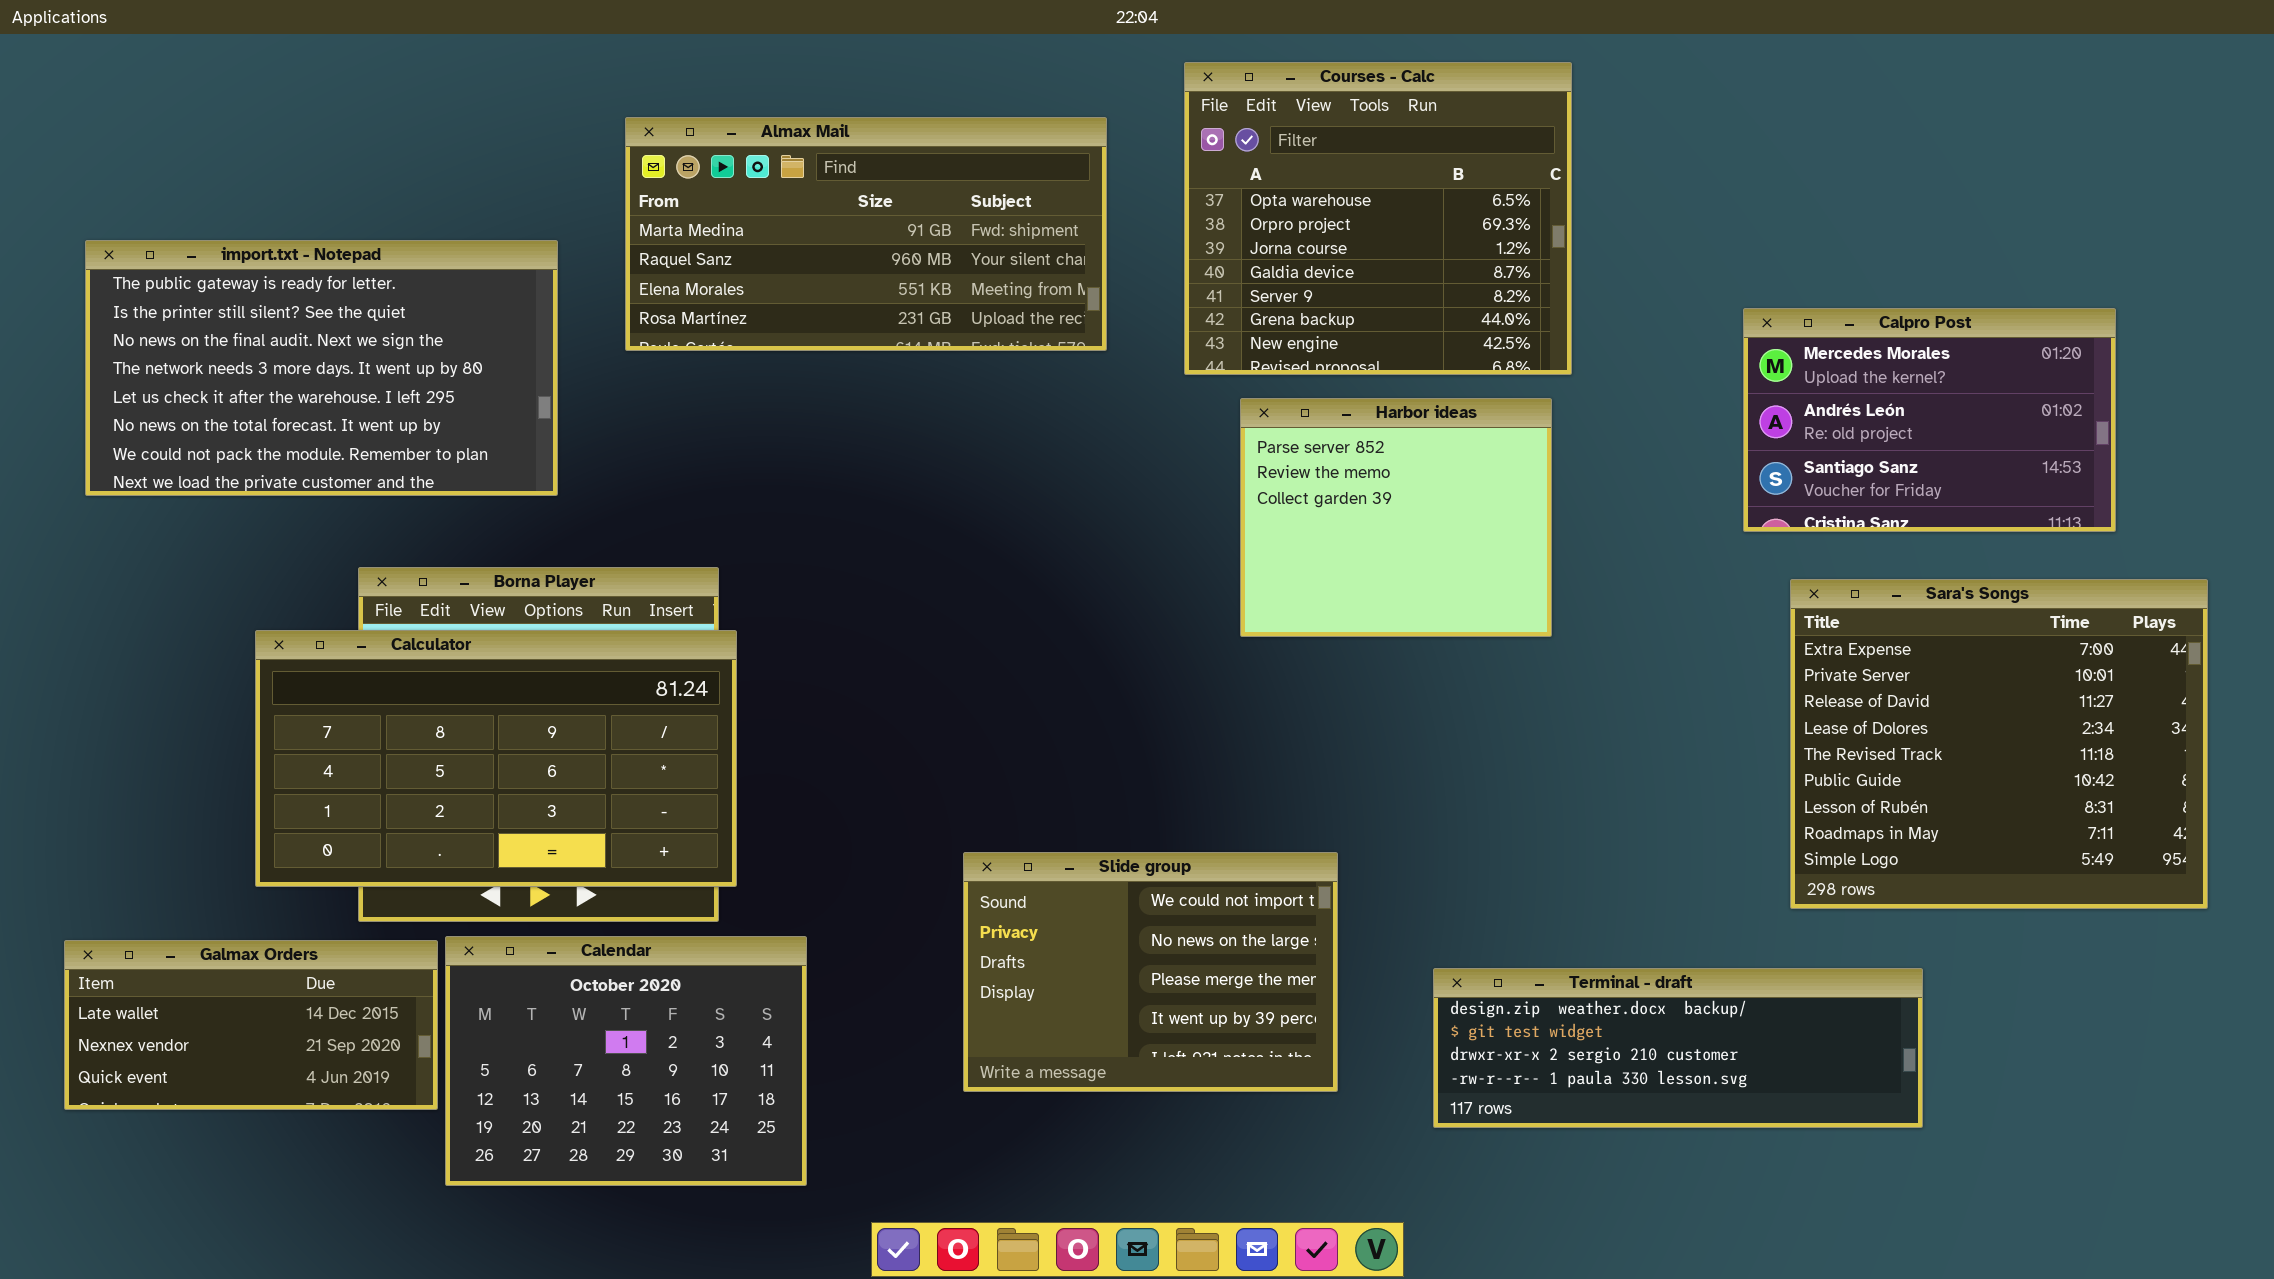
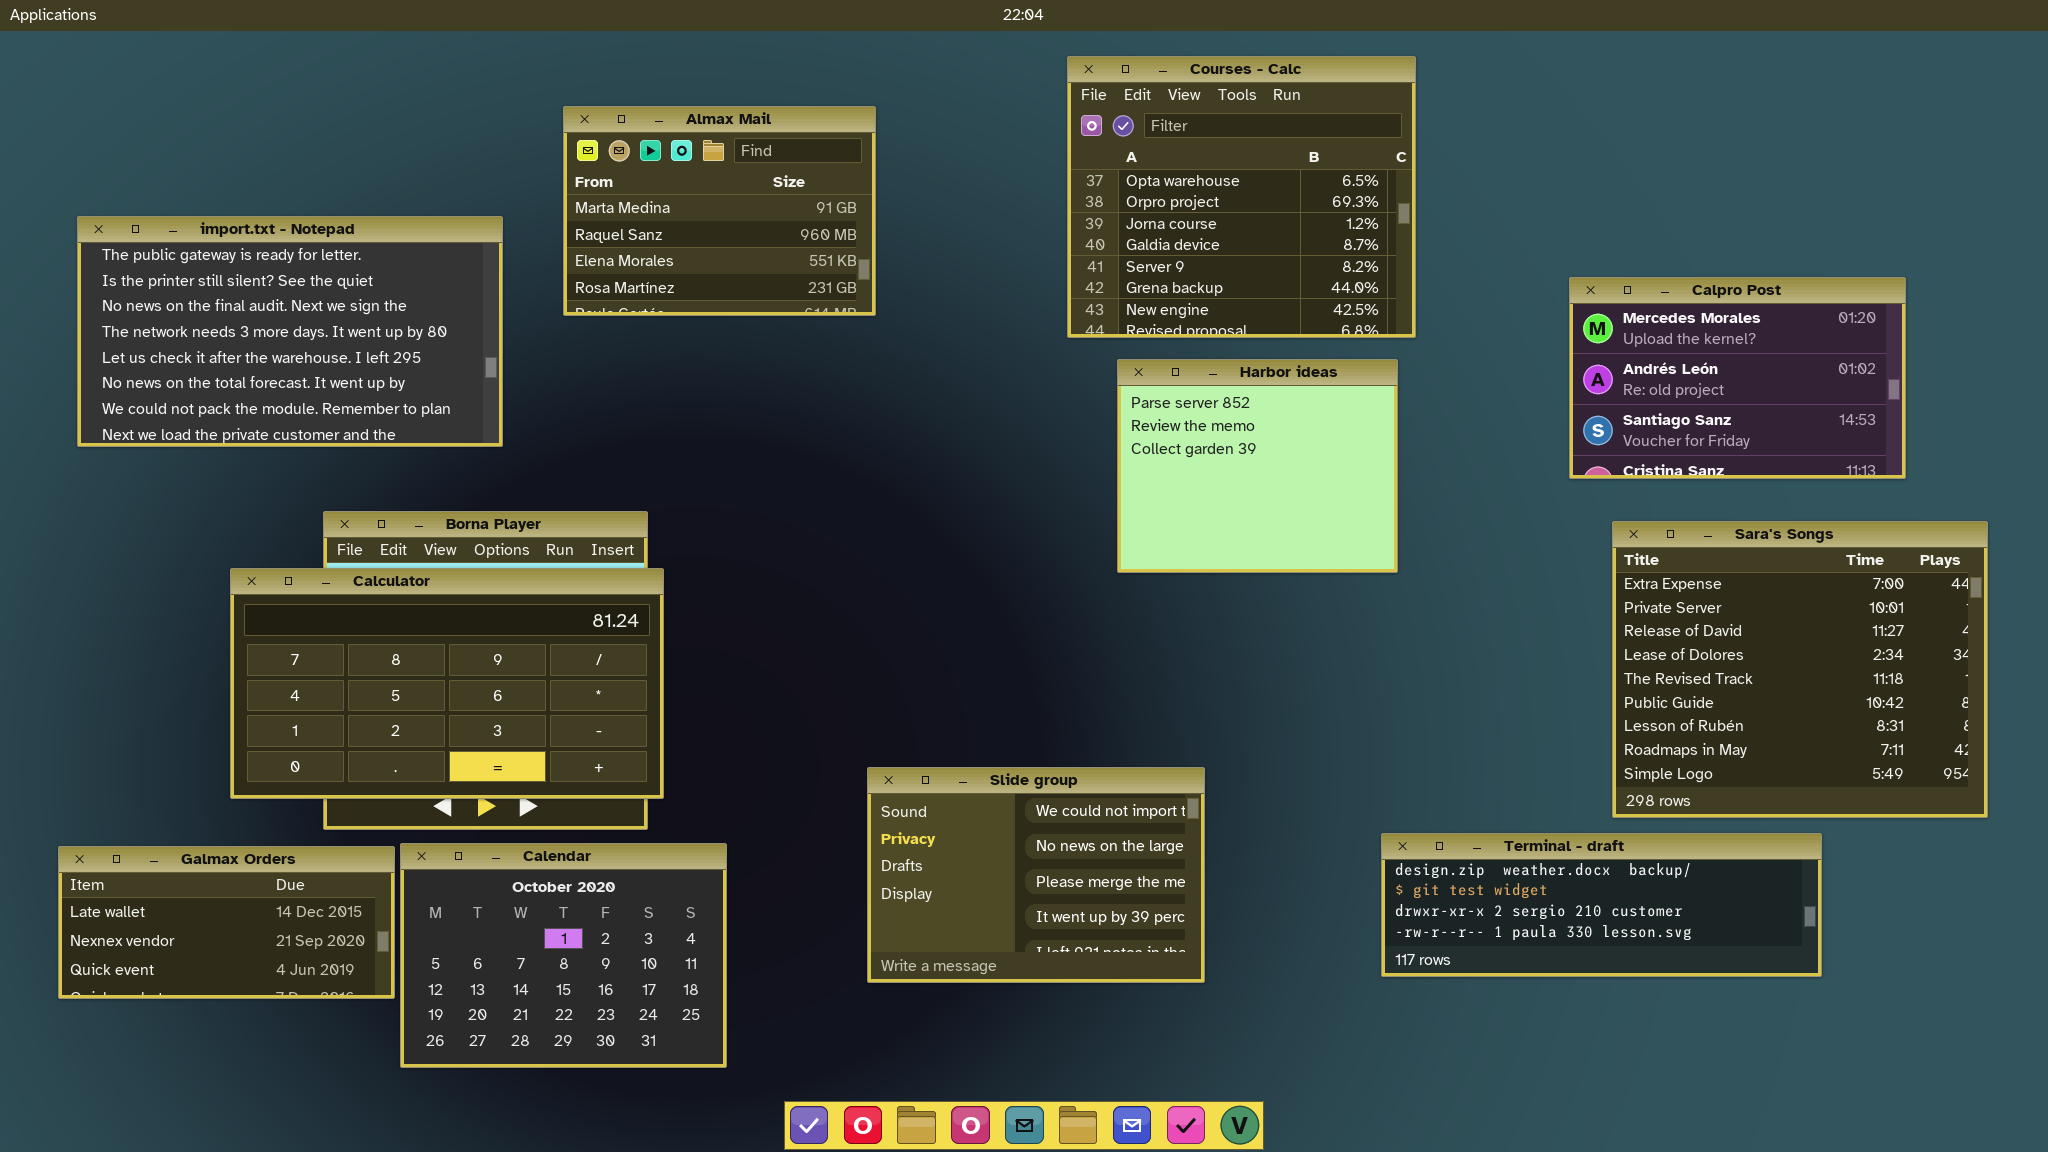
Almax Mail: [625,117,1107,351] -> [563,106,876,316], resized
Terminal - draft: [1433,968,1923,1128] -> [1381,833,1822,977], moved

